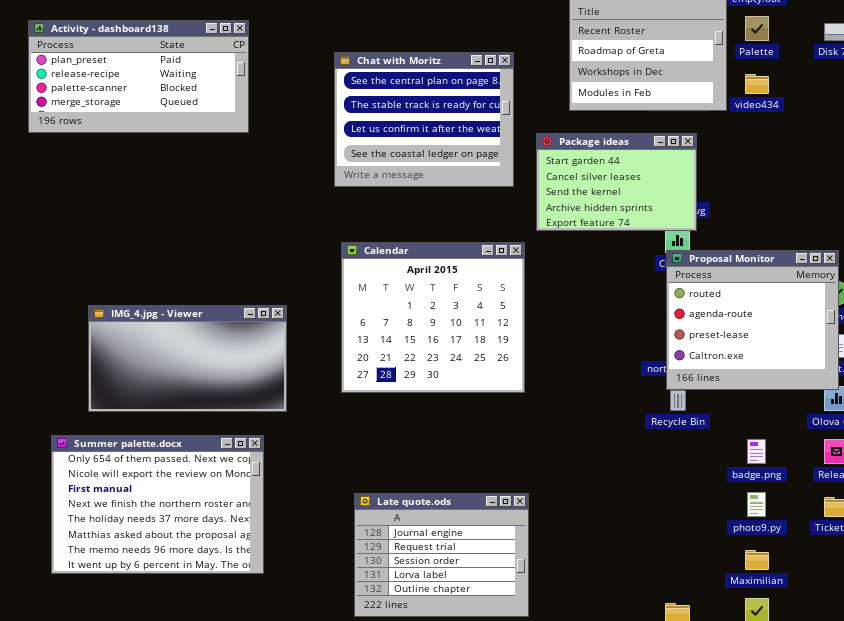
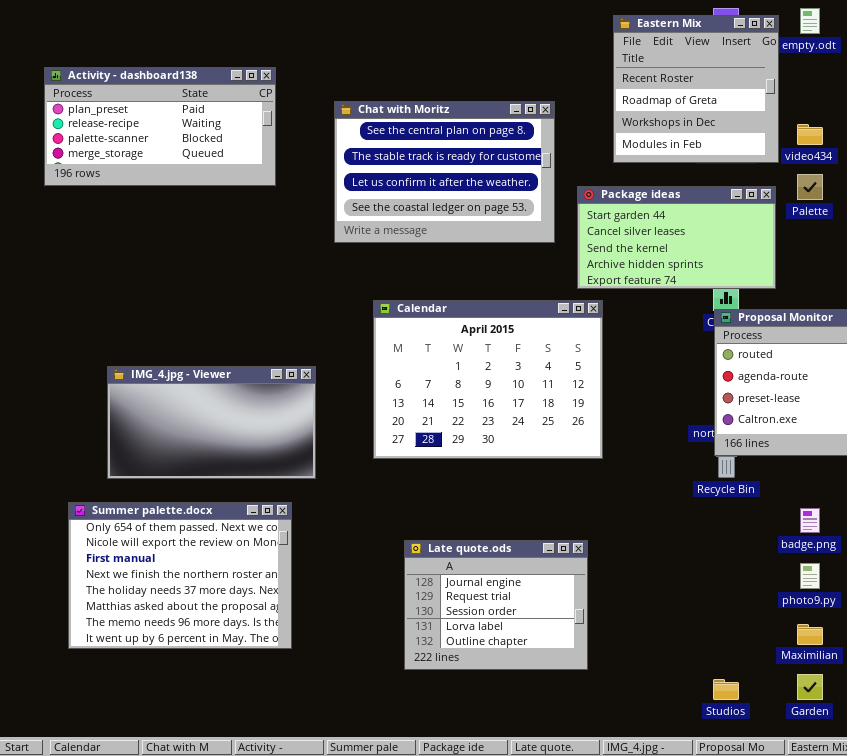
Palette: [745,16,769,41] -> [797,174,823,200], moved
Chat with Moritz: [334,52,514,187] -> [334,101,555,243], resized
Package ideas: [536,133,697,231] -> [577,186,776,289], resized
Calendar: [341,242,525,393] -> [373,300,603,459], resized
Late quote.ods: [354,493,529,617] -> [404,540,588,670], moved

